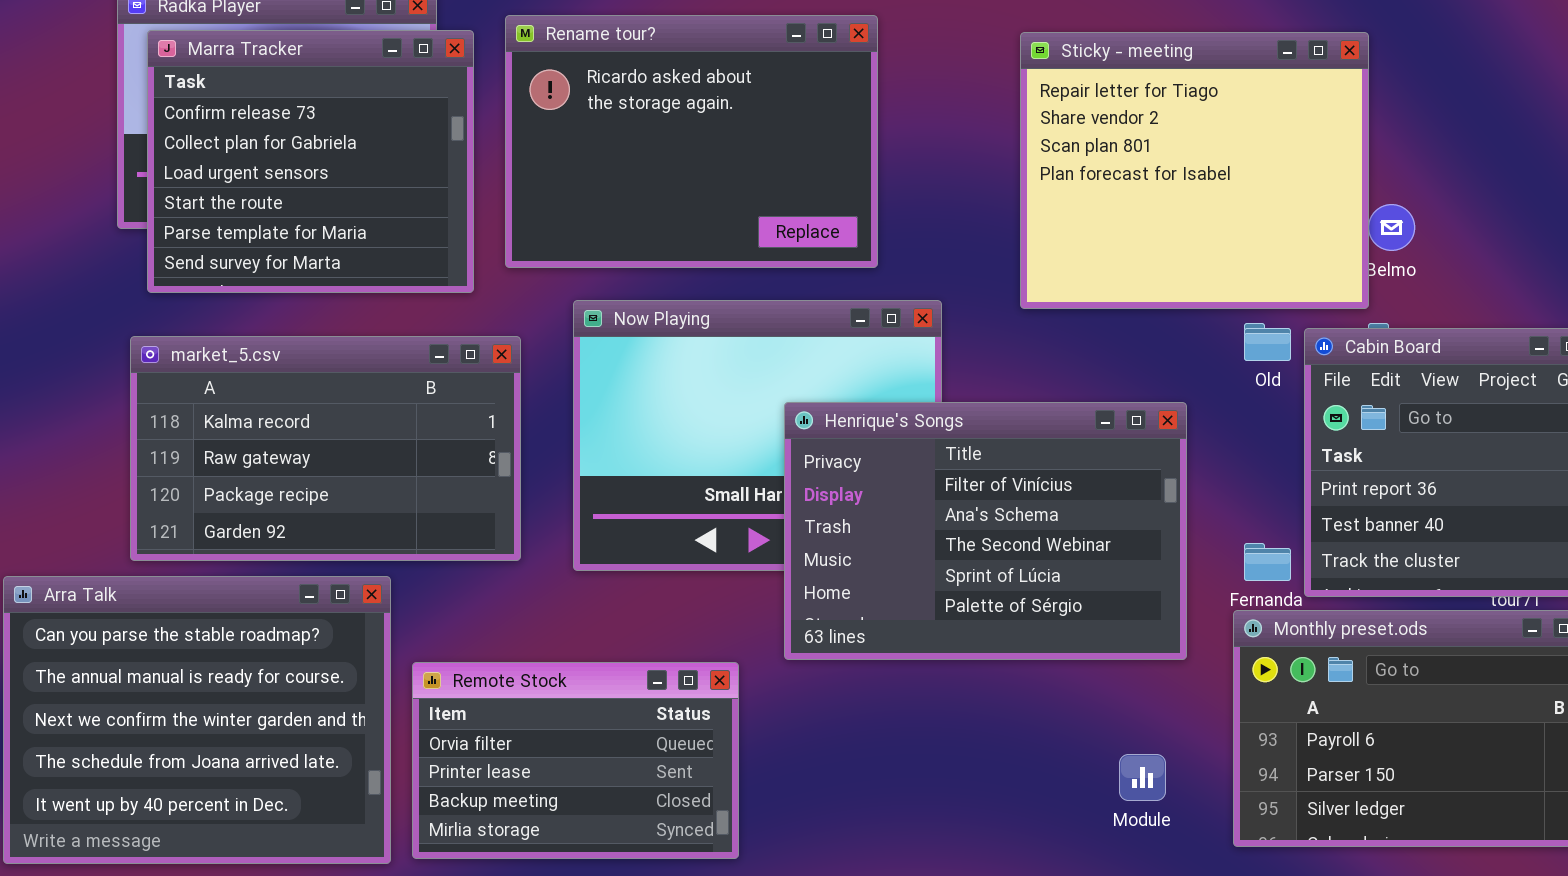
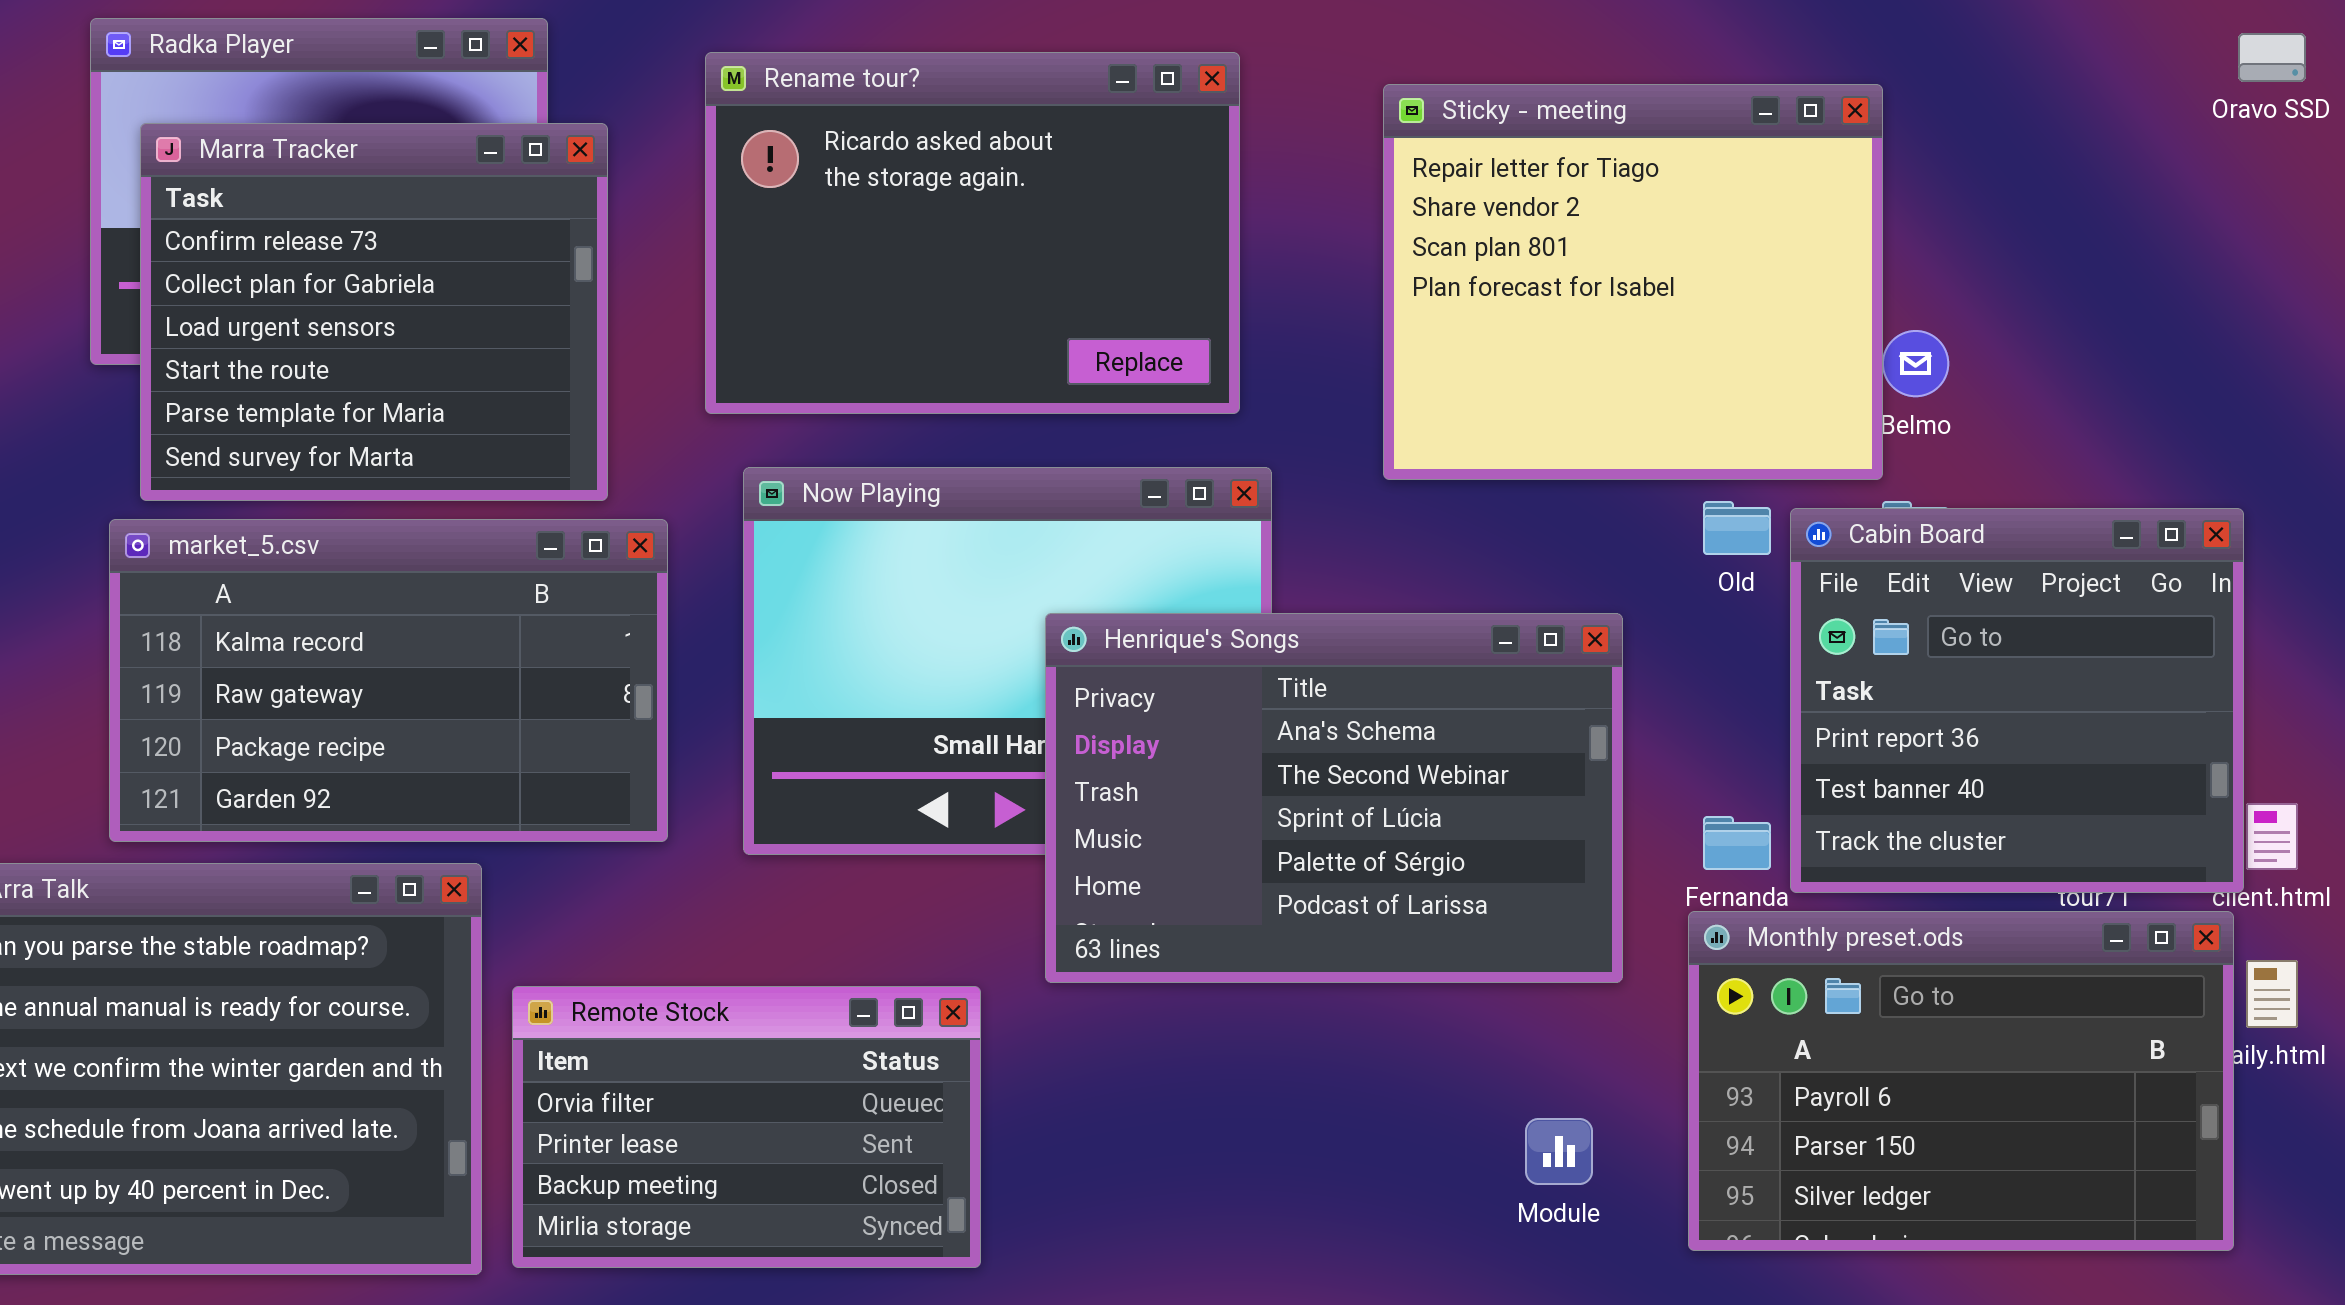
Rename tour?: [505,15,878,268] -> [705,52,1240,414], moved
Marra Tracker: [147,30,474,293] -> [140,123,608,501], moved
Henrique's Songs: [784,402,1187,660] -> [1045,613,1623,983], scrolled down 1 row

